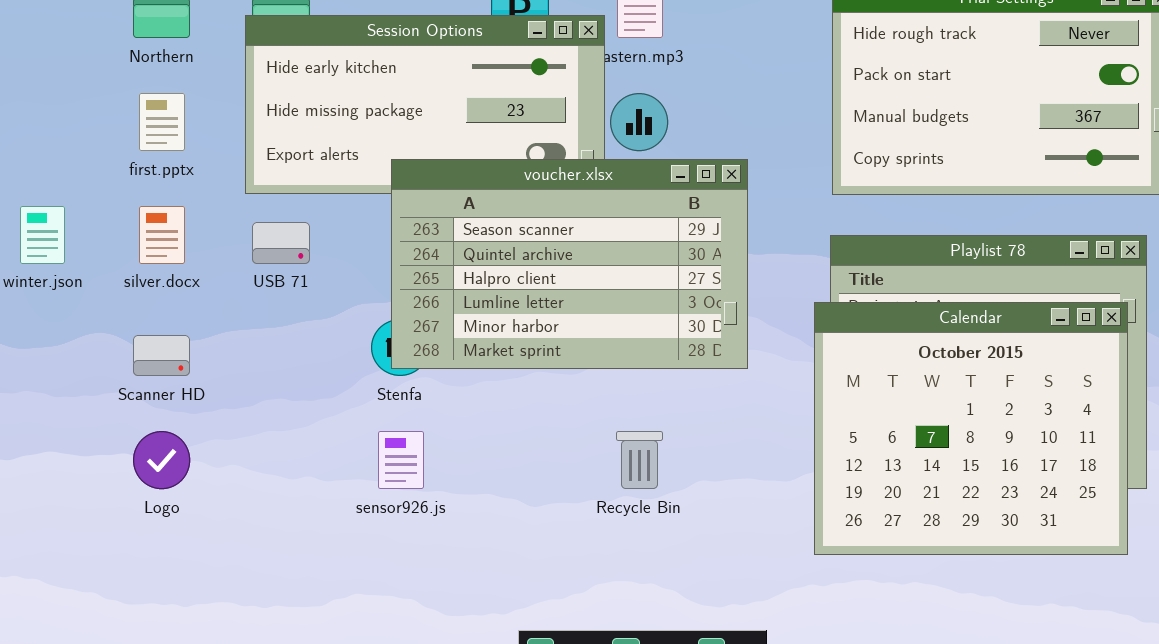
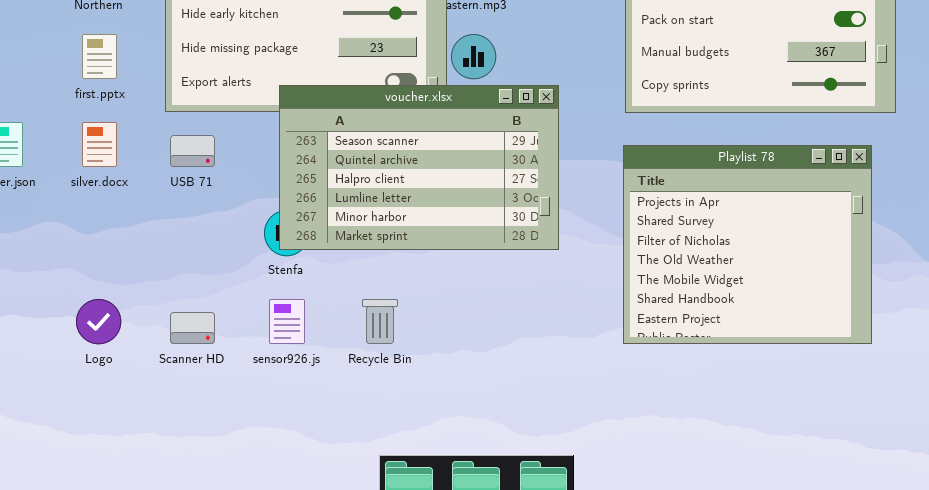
Calendar: [814,302,1128,555] -> none, closed
Scanner HD: [133,335,190,376] -> [170,312,215,344], moved
Recycle Bin: [616,431,663,489] -> [362,299,398,344], moved

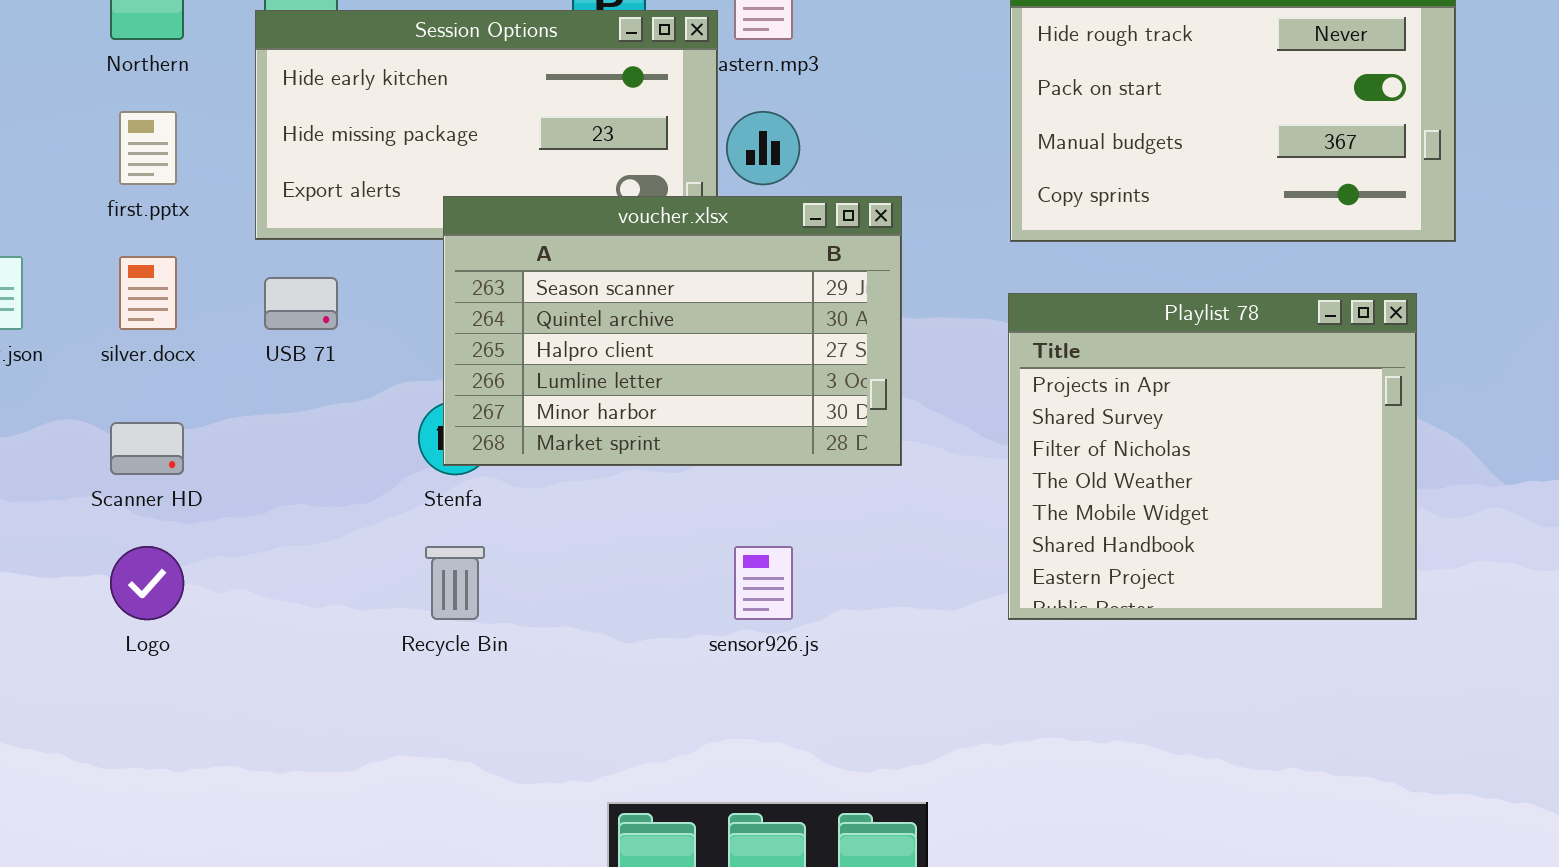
sensor926.js: [269,299,305,344] -> [734,546,793,620], moved
Recycle Bin: [362,299,398,344] -> [425,546,485,620], moved
Scanner HD: [170,312,215,344] -> [110,422,184,475], moved

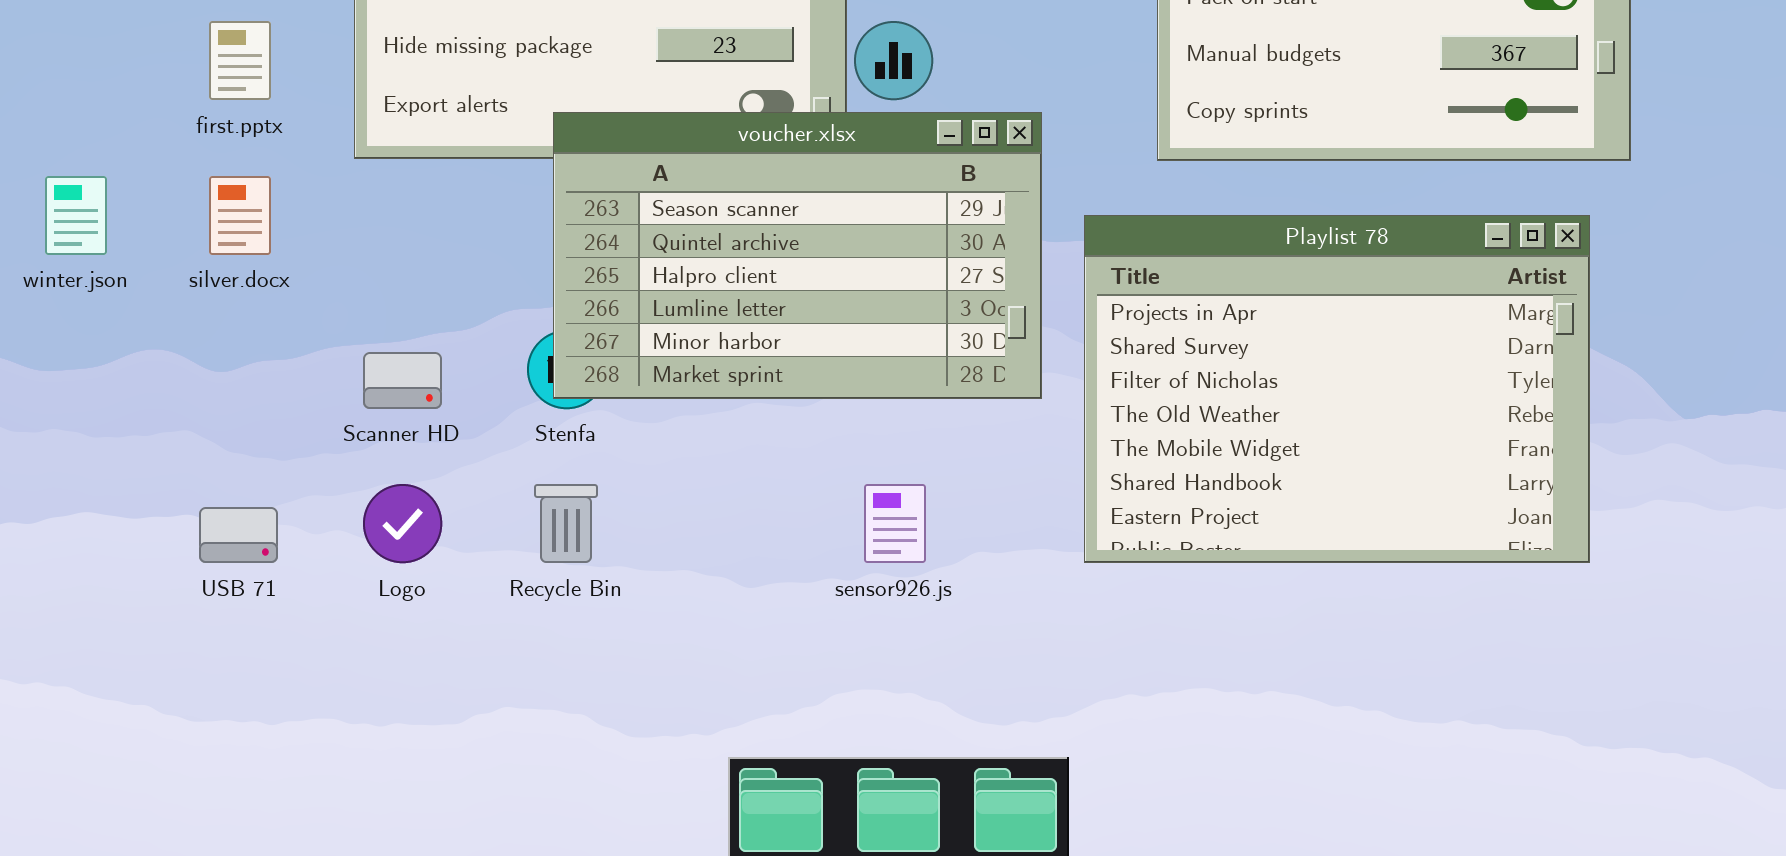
USB 71: [264,277,338,330] -> [199,507,278,563], moved
Playlist 78: [1008,293,1417,620] -> [1084,215,1590,563], resized
Scanner HD: [110,422,184,475] -> [363,352,442,409], moved
Logo: [110,546,184,620] -> [363,484,442,563], moved

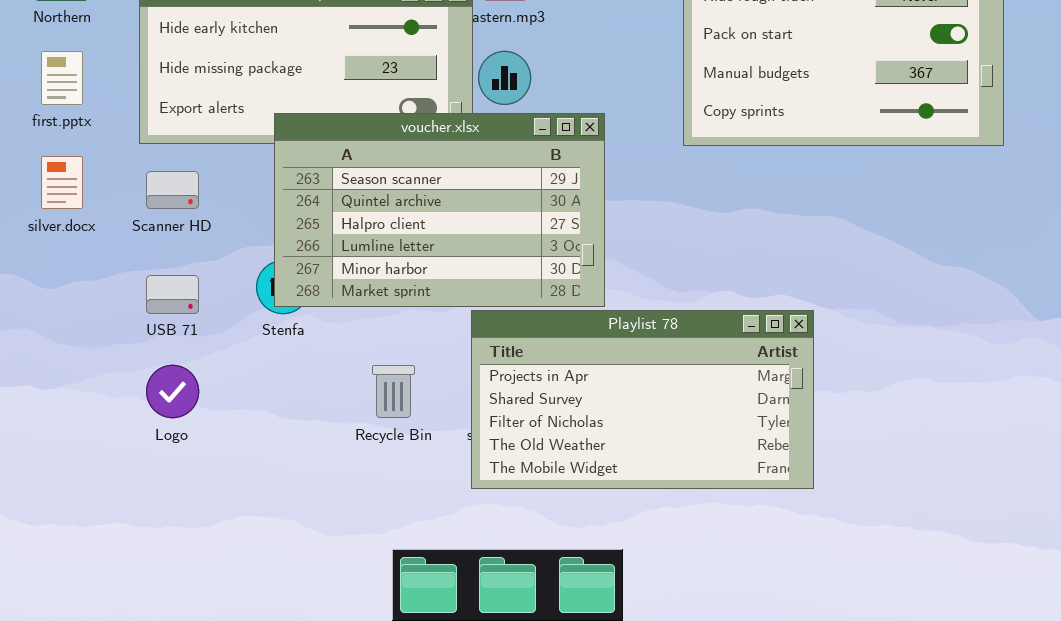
Playlist 78: [1084,215,1590,563] -> [471,310,814,489], moved, resized
Scanner HD: [363,352,442,409] -> [146,171,199,209], moved
Recycle Bin: [534,484,598,563] -> [372,365,415,418], moved
USB 71: [199,507,278,563] -> [146,275,199,314], moved

